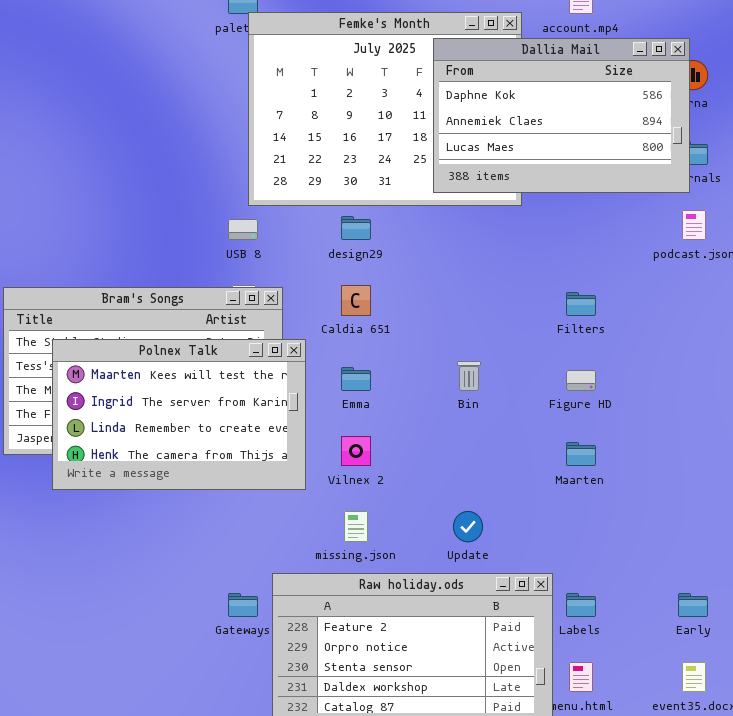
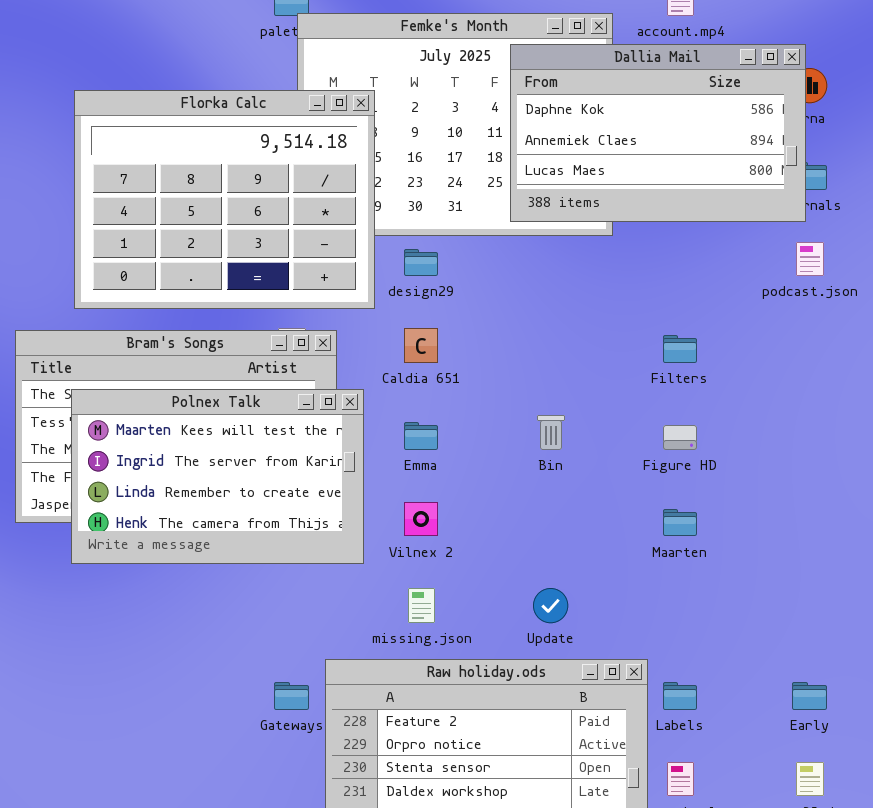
Florka Calc: none -> [74,90,375,309], opened

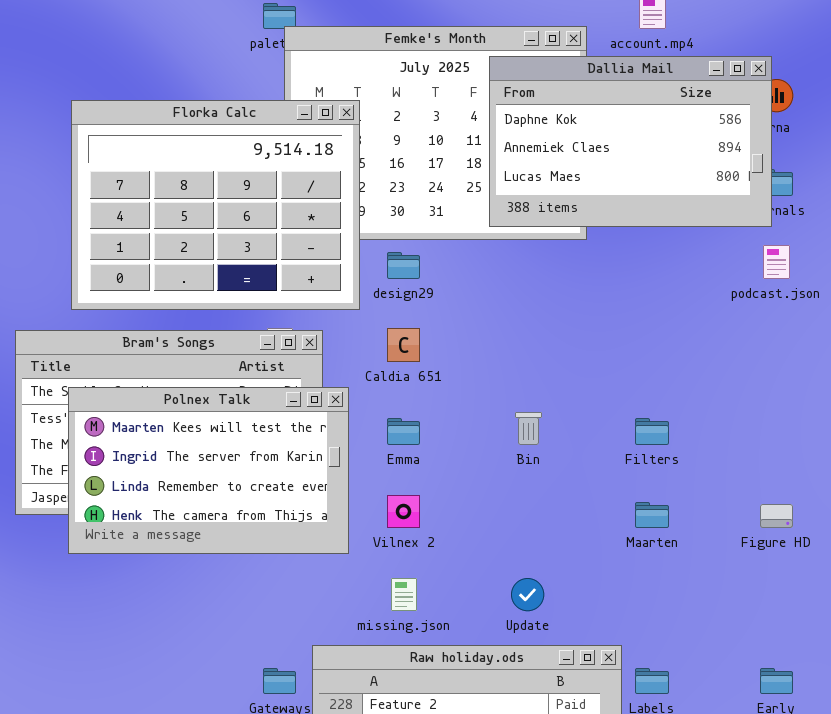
Filters: [663,335,697,363] -> [635,418,669,445], moved
Figure HD: [663,425,697,450] -> [760,504,793,528], moved

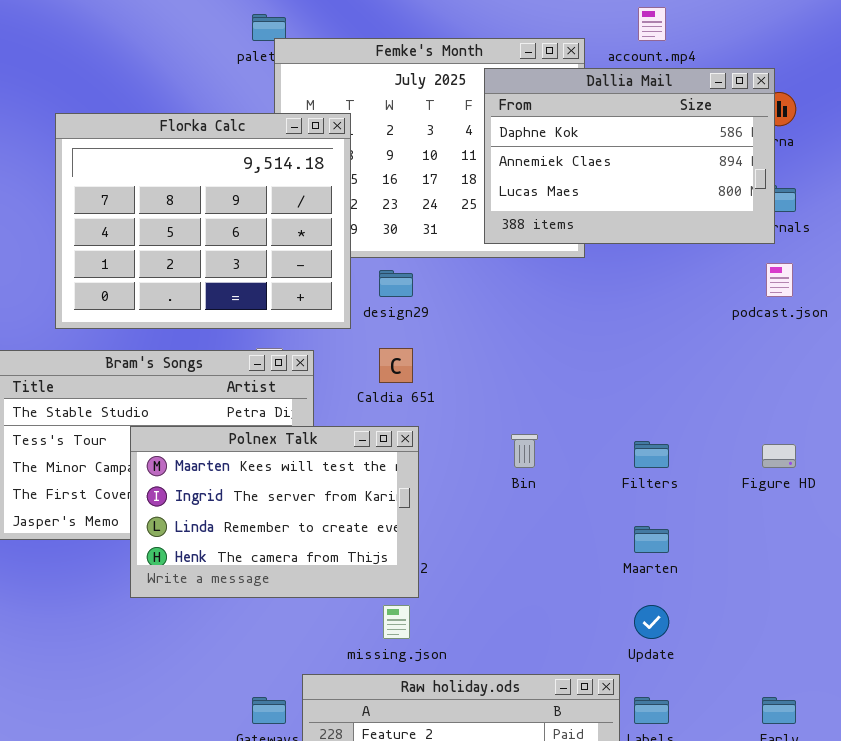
Polnex Talk: [68,387,349,554] -> [130,426,419,598], moved
Figure HD: [760,504,793,528] -> [762,444,796,468], moved
Update: [511,578,544,611] -> [634,605,669,639], moved

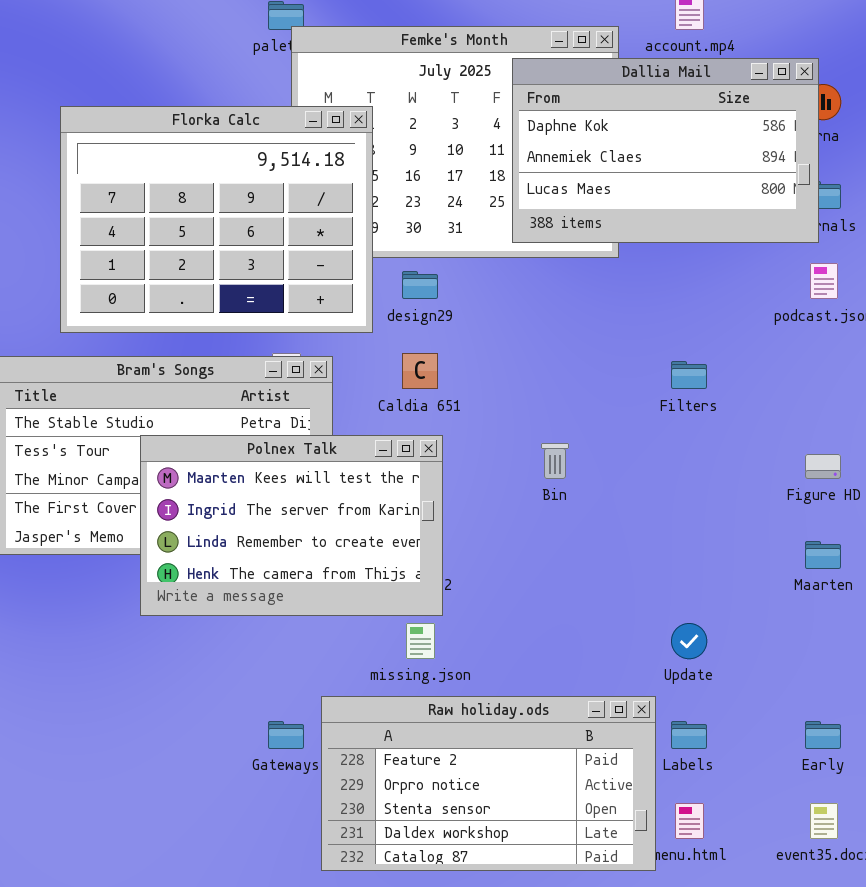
Filters: [634,441,669,468] -> [671,361,707,389], moved
Maarten: [634,526,669,553] -> [805,541,841,569], moved

